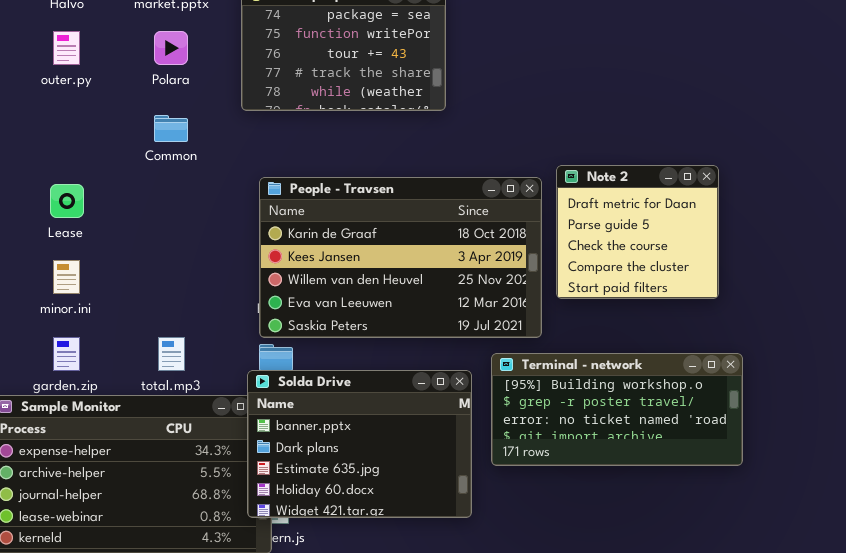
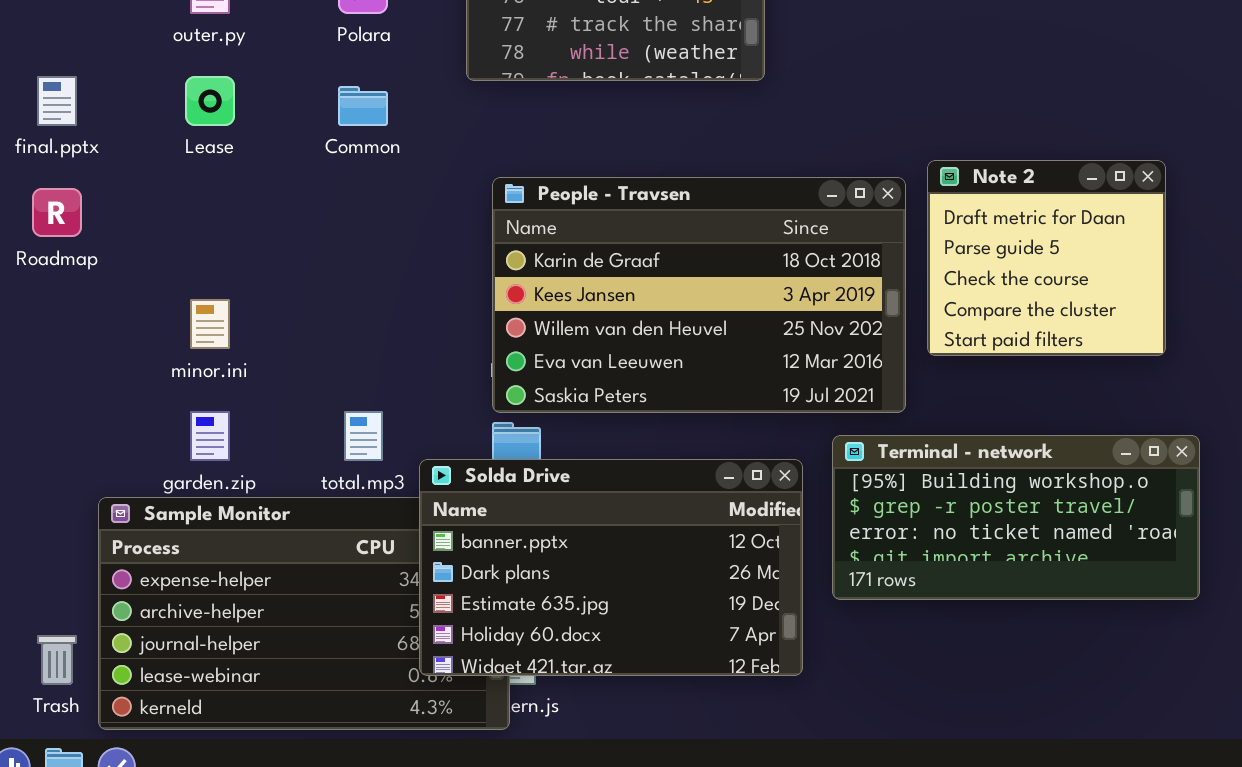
Lease: [50,184,84,218] -> [185,76,235,126], moved
Solda Drive: [247,370,472,518] -> [419,459,803,676], resized

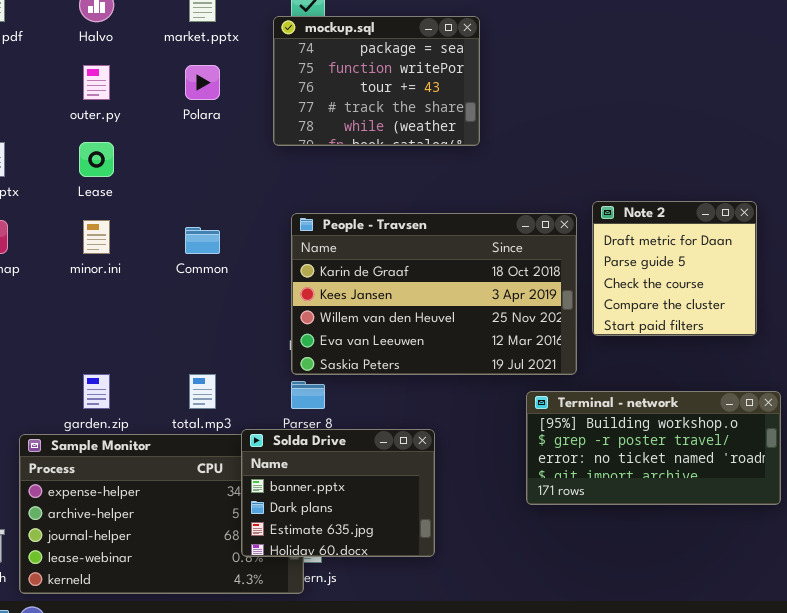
Common: [338,86,388,126] -> [185,227,220,254], moved
minor.ini: [190,299,230,349] -> [83,220,110,254], moved
Solda Drive: [419,459,803,676] -> [241,429,435,557], resized

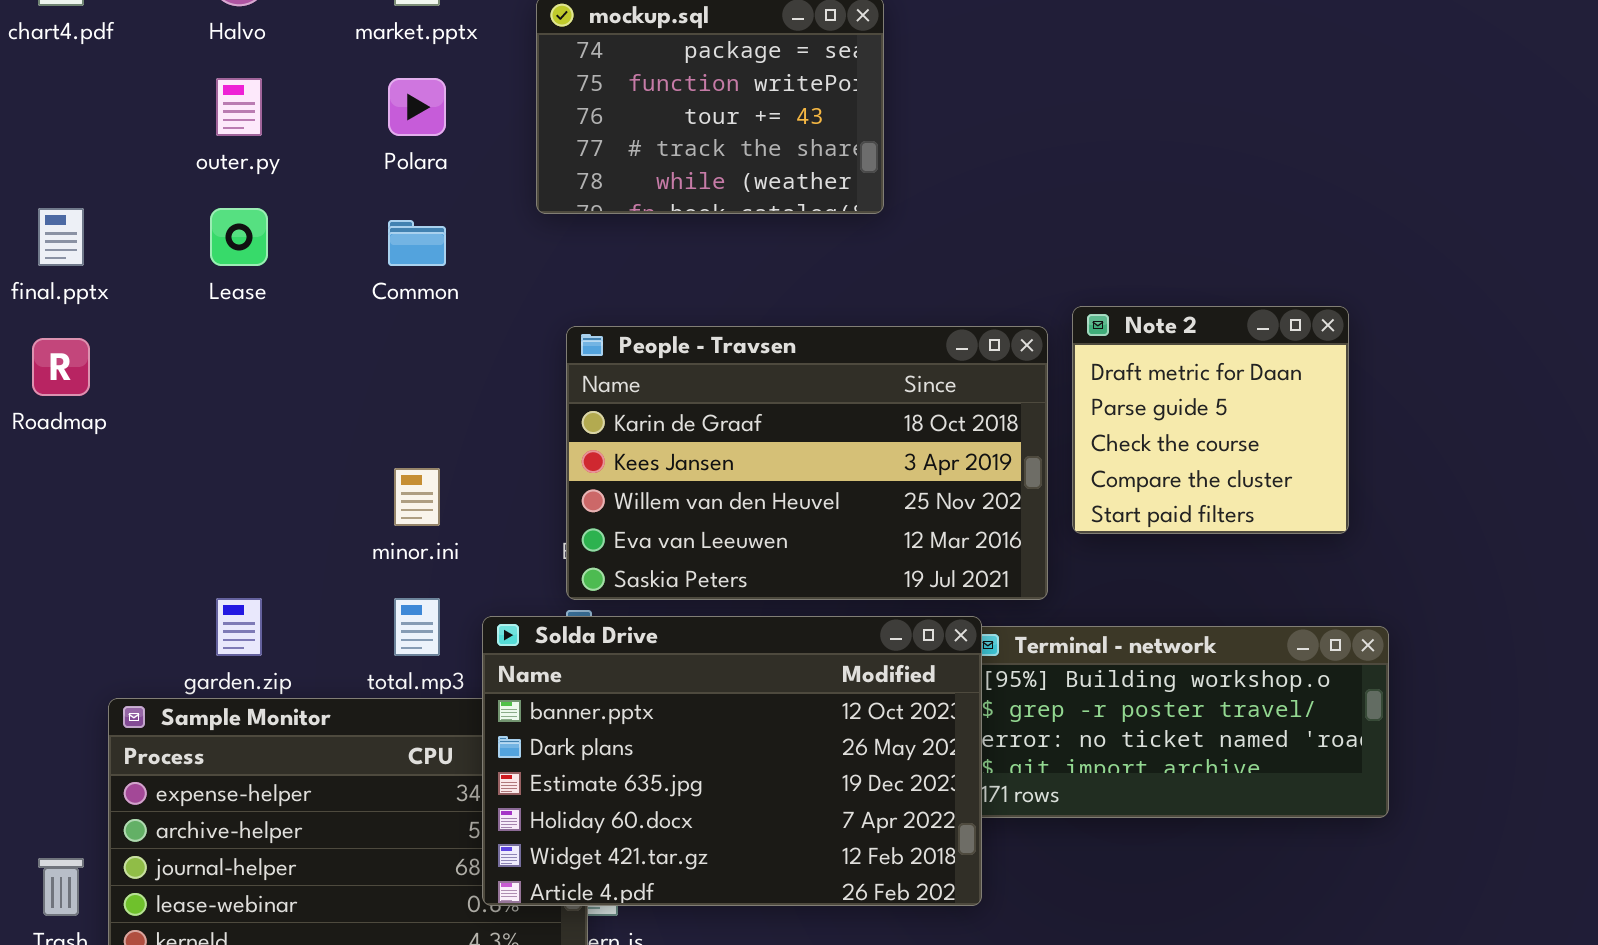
minor.ini: [83,220,110,254] -> [394,468,440,526], moved
Common: [185,227,220,254] -> [388,220,446,266], moved
Solda Drive: [241,429,435,557] -> [482,616,982,906], resized

